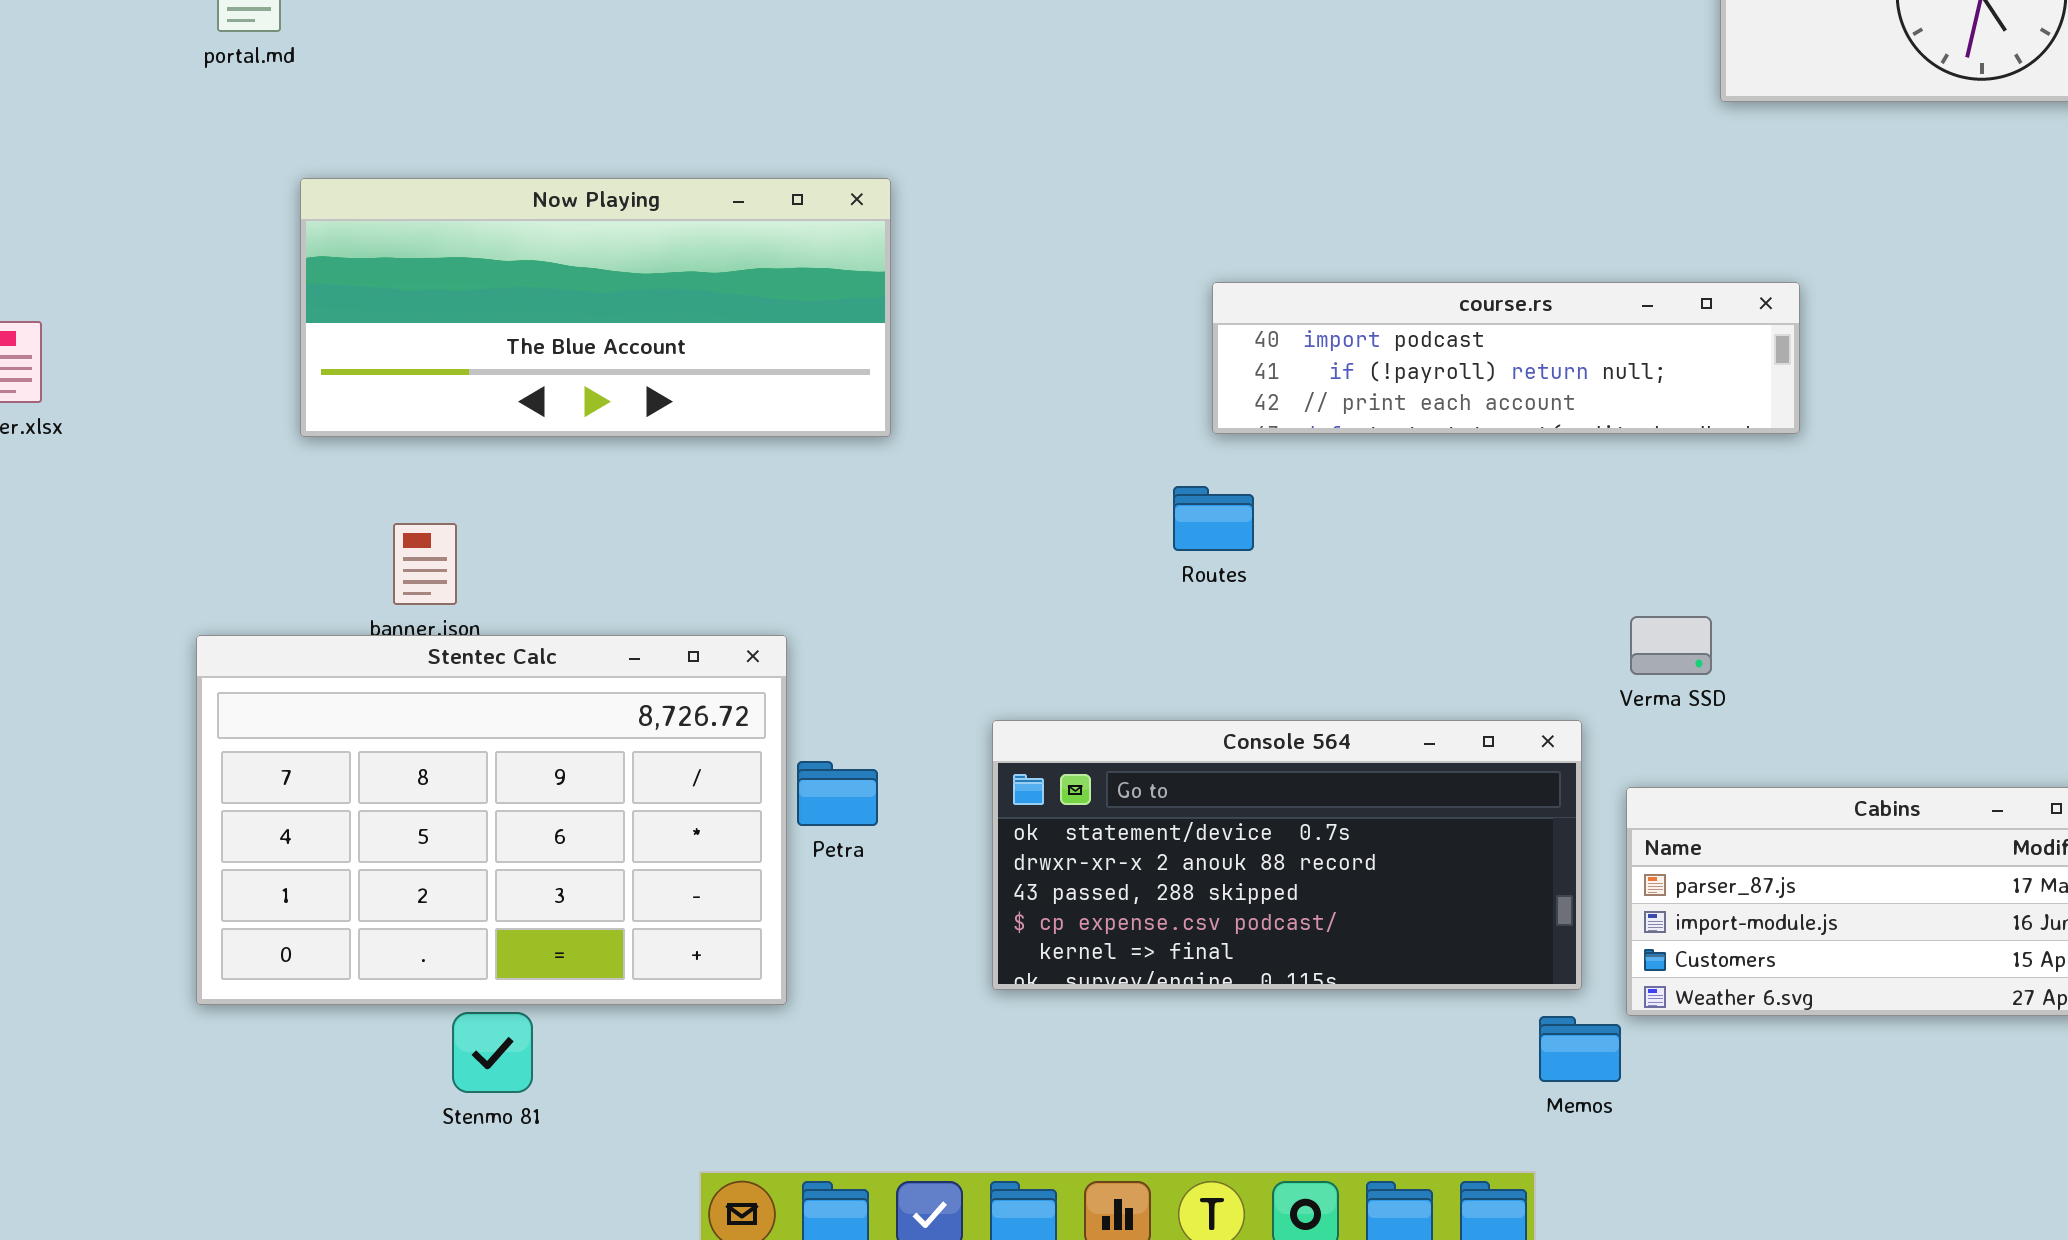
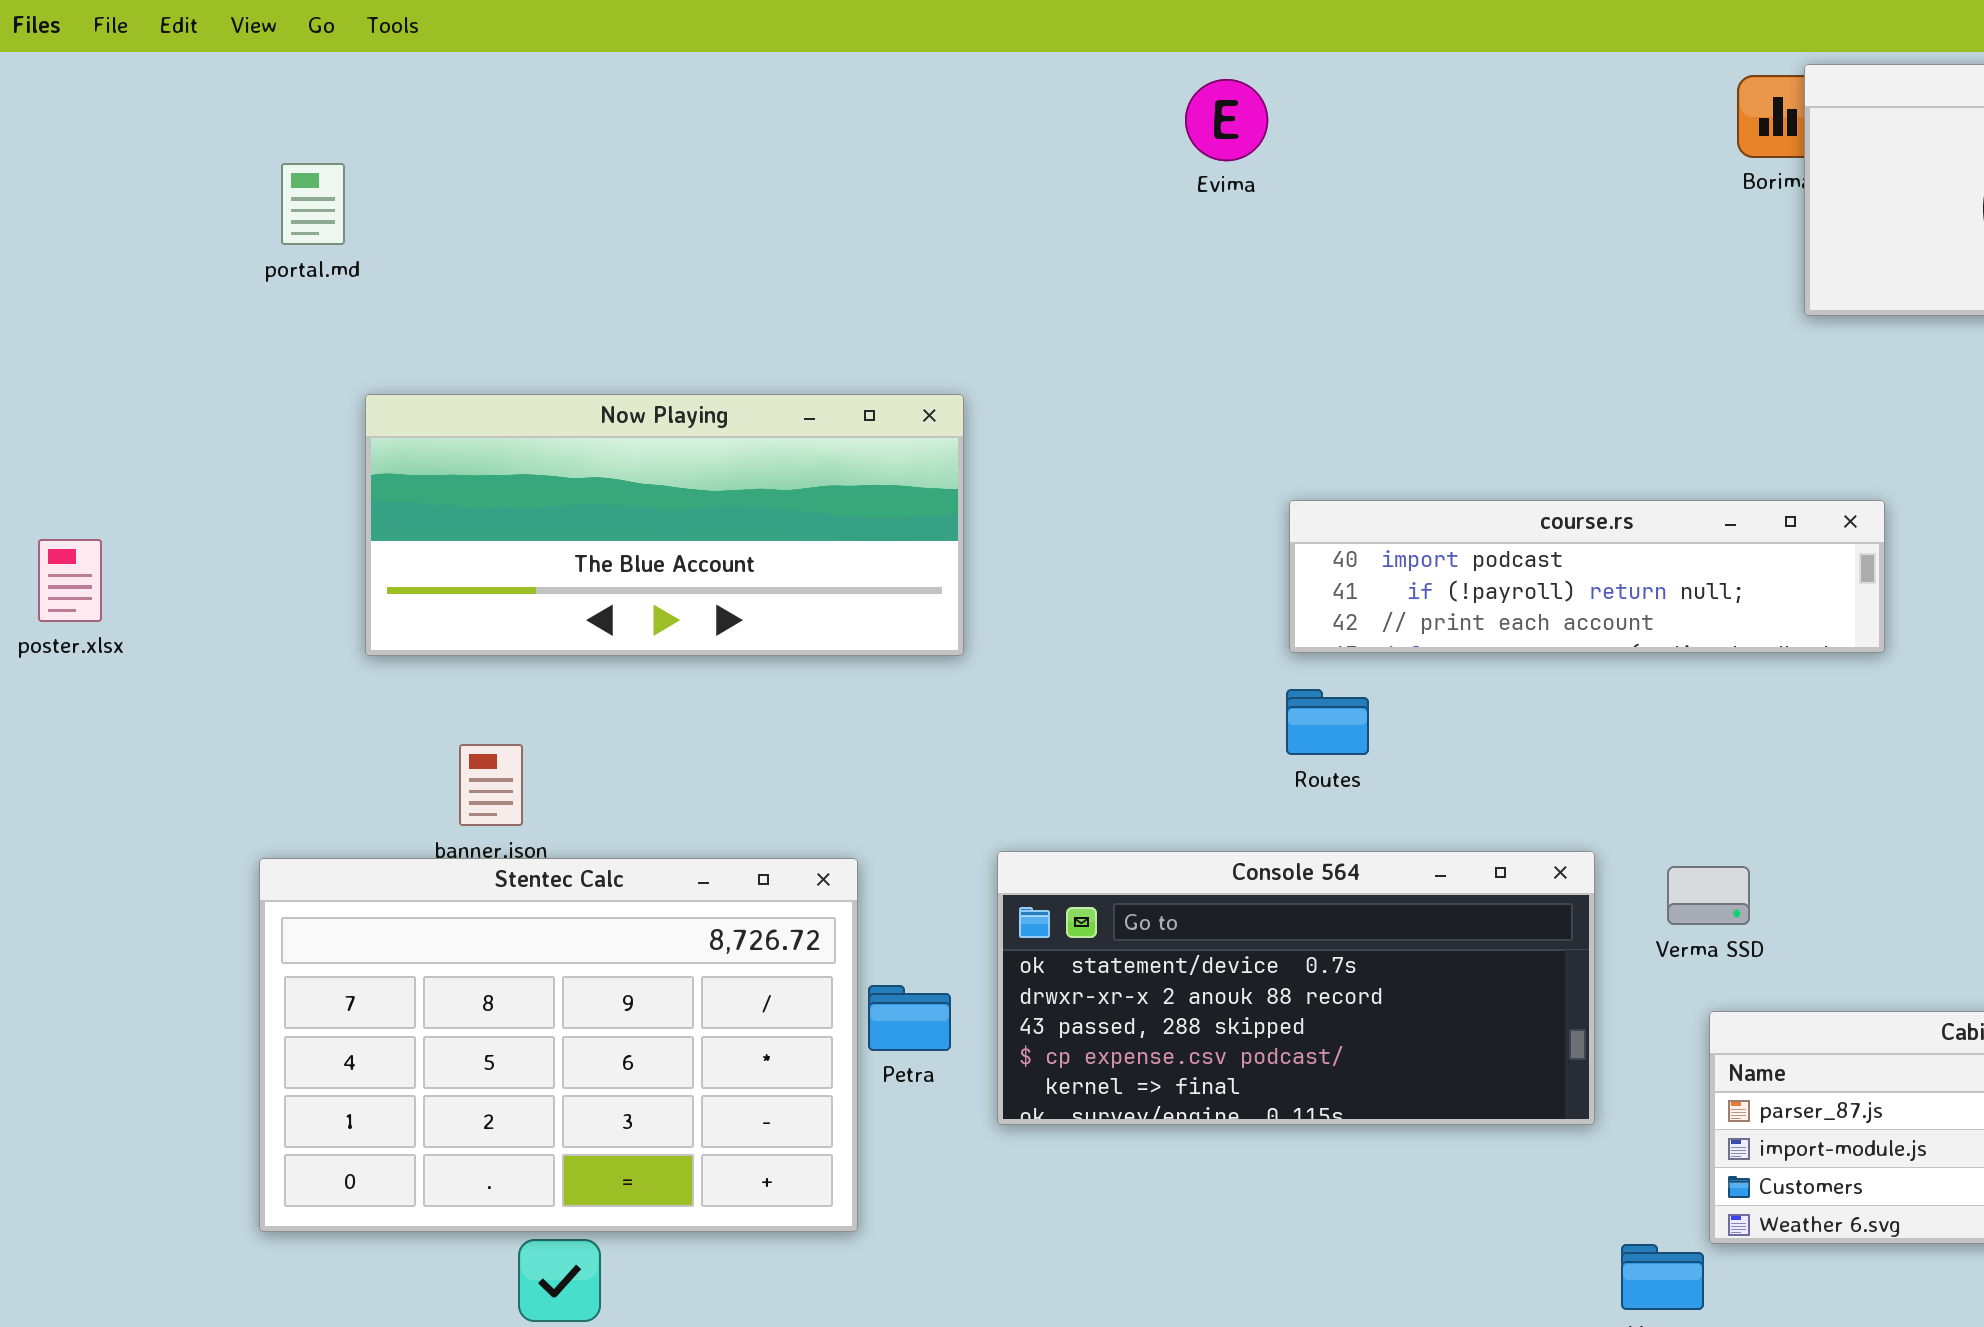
Routes: [1173,486,1254,551] -> [1286,689,1369,755], moved
Verma SSD: [1630,616,1712,675] -> [1667,866,1750,925], moved
Console 564: [992,720,1582,990] -> [997,851,1595,1125], moved

